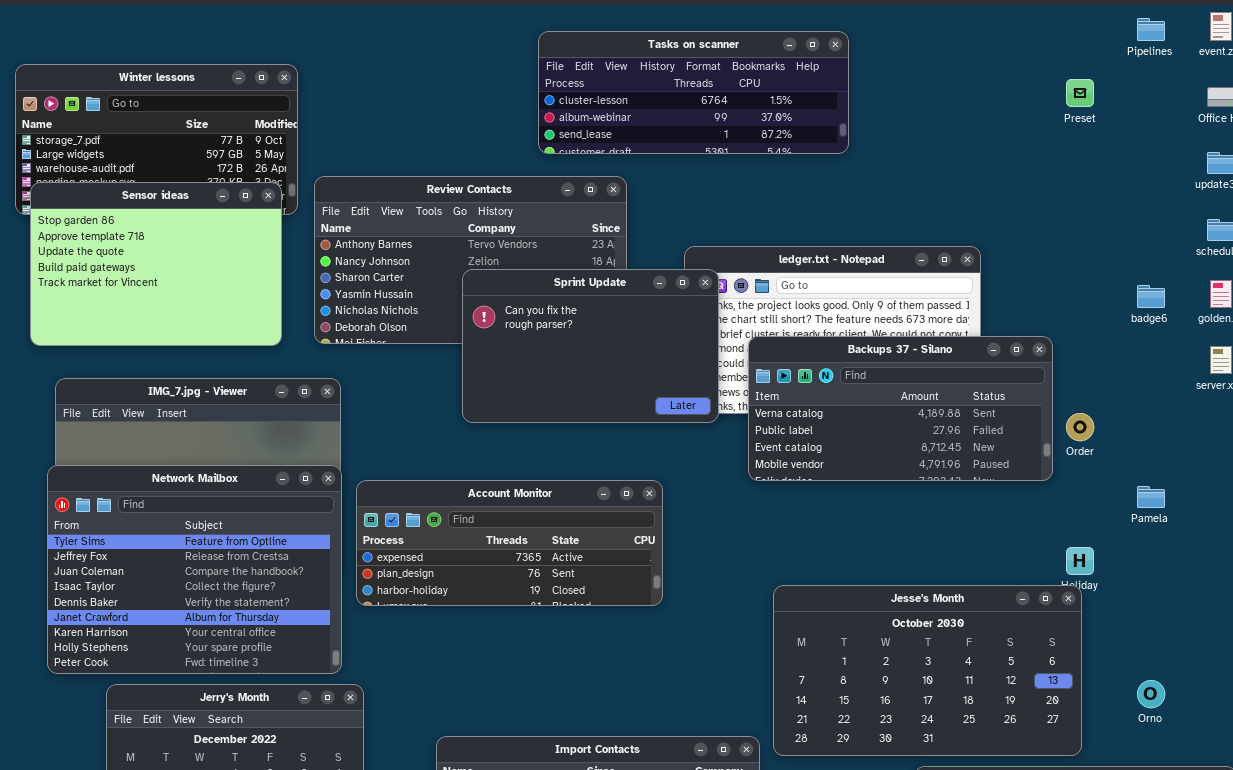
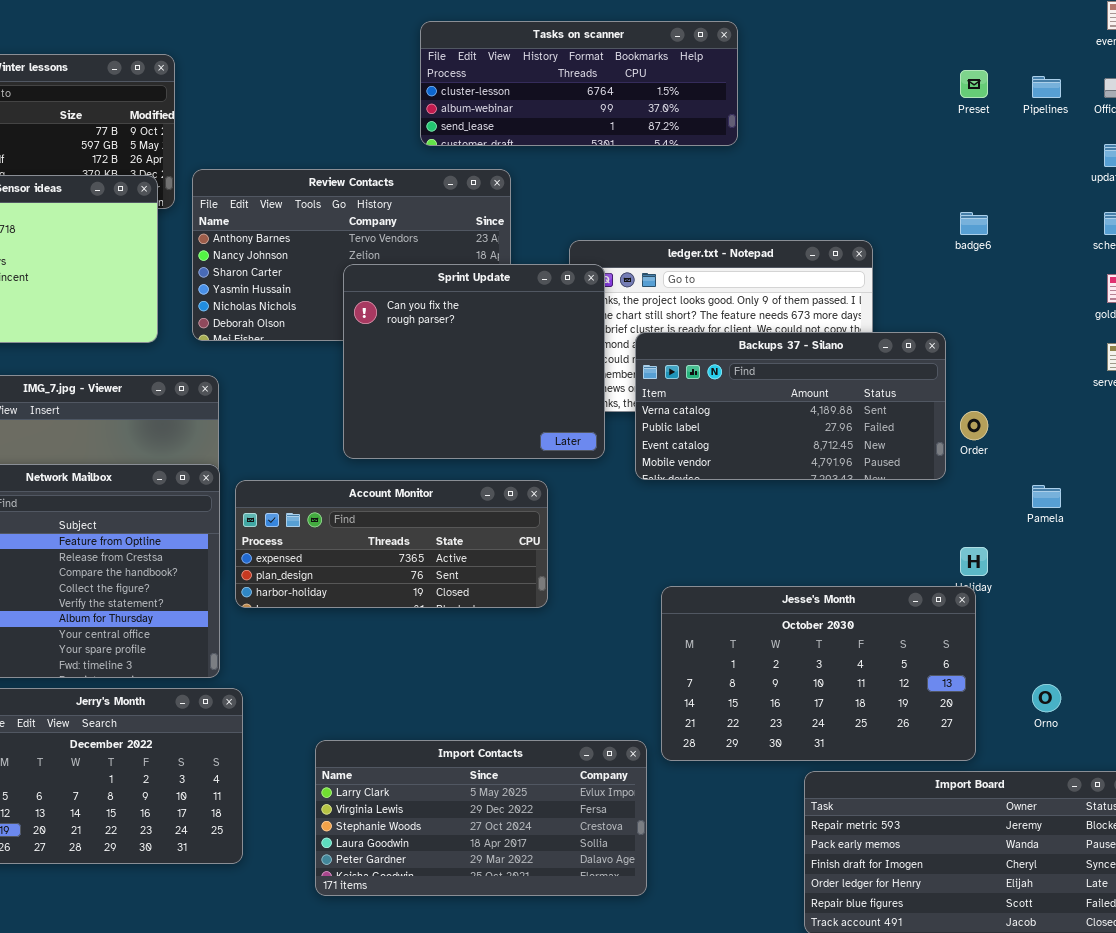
Pipelines: [1137,18,1165,41] -> [1032,76,1061,98], moved
Sprint Update: [462,269,719,423] -> [343,264,605,459], resized
badge6: [1137,285,1165,308] -> [960,212,988,235], moved

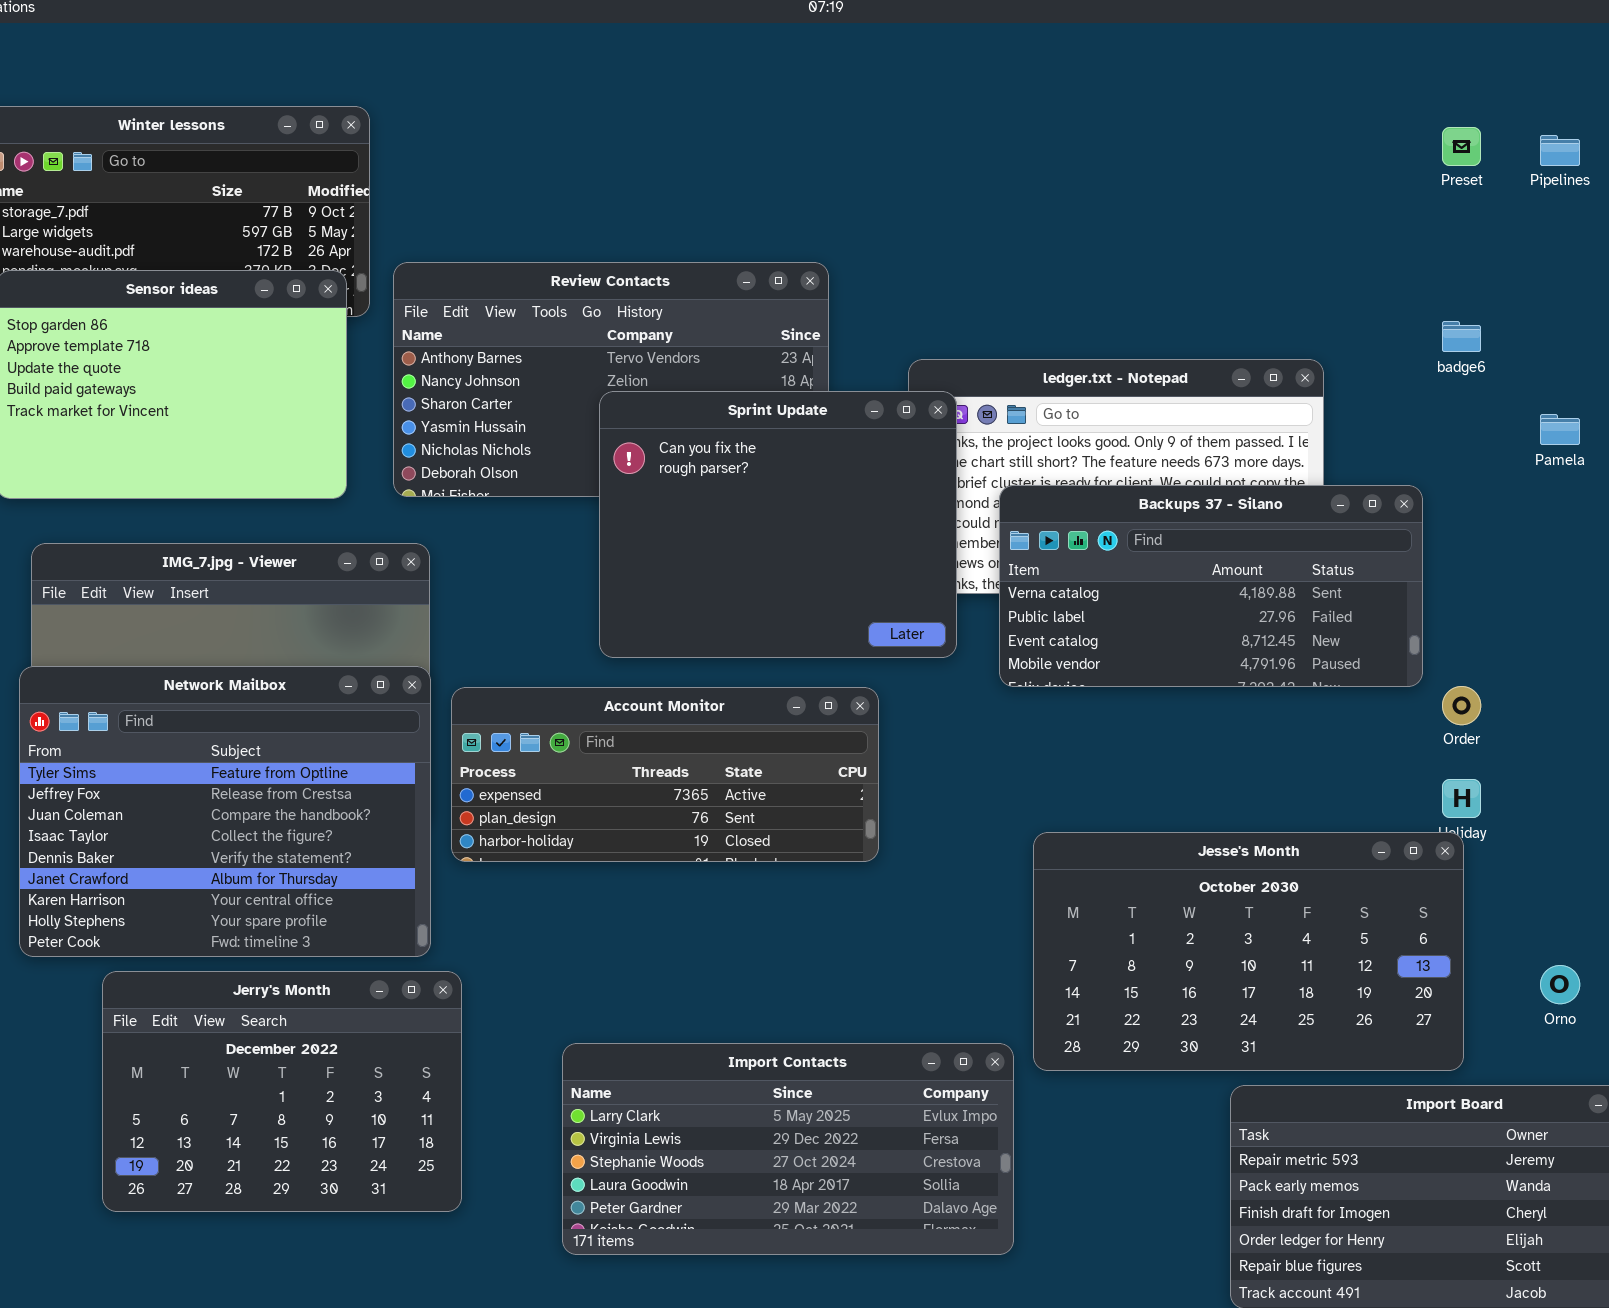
Tasks on scanner: [420,21,738,146] -> none, closed
Order: [960,411,988,440] -> [1442,686,1481,725], moved
Pamela: [1032,485,1061,508] -> [1540,414,1580,445], moved

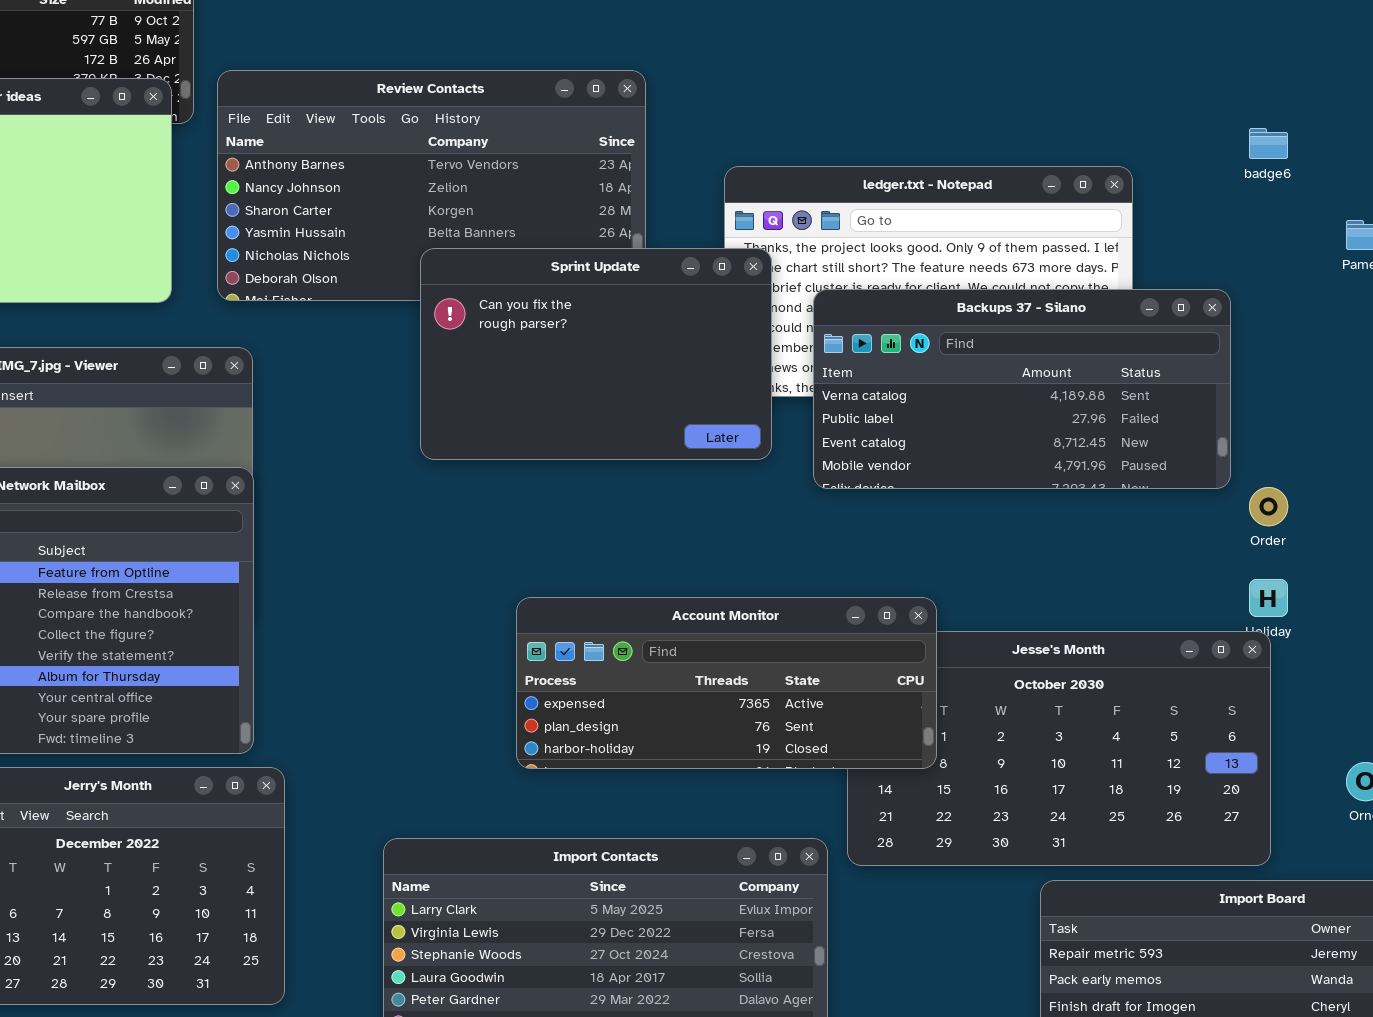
Sprint Update: [599,391,957,658] -> [420,248,772,460], resized
Account Monitor: [451,687,879,862] -> [516,597,937,769], moved

